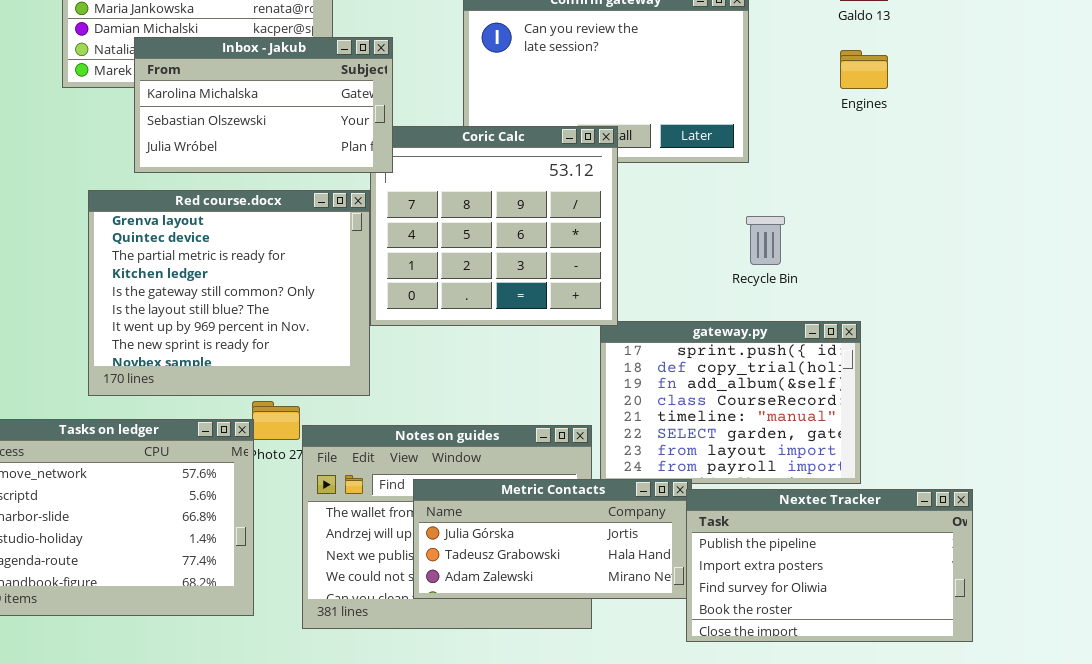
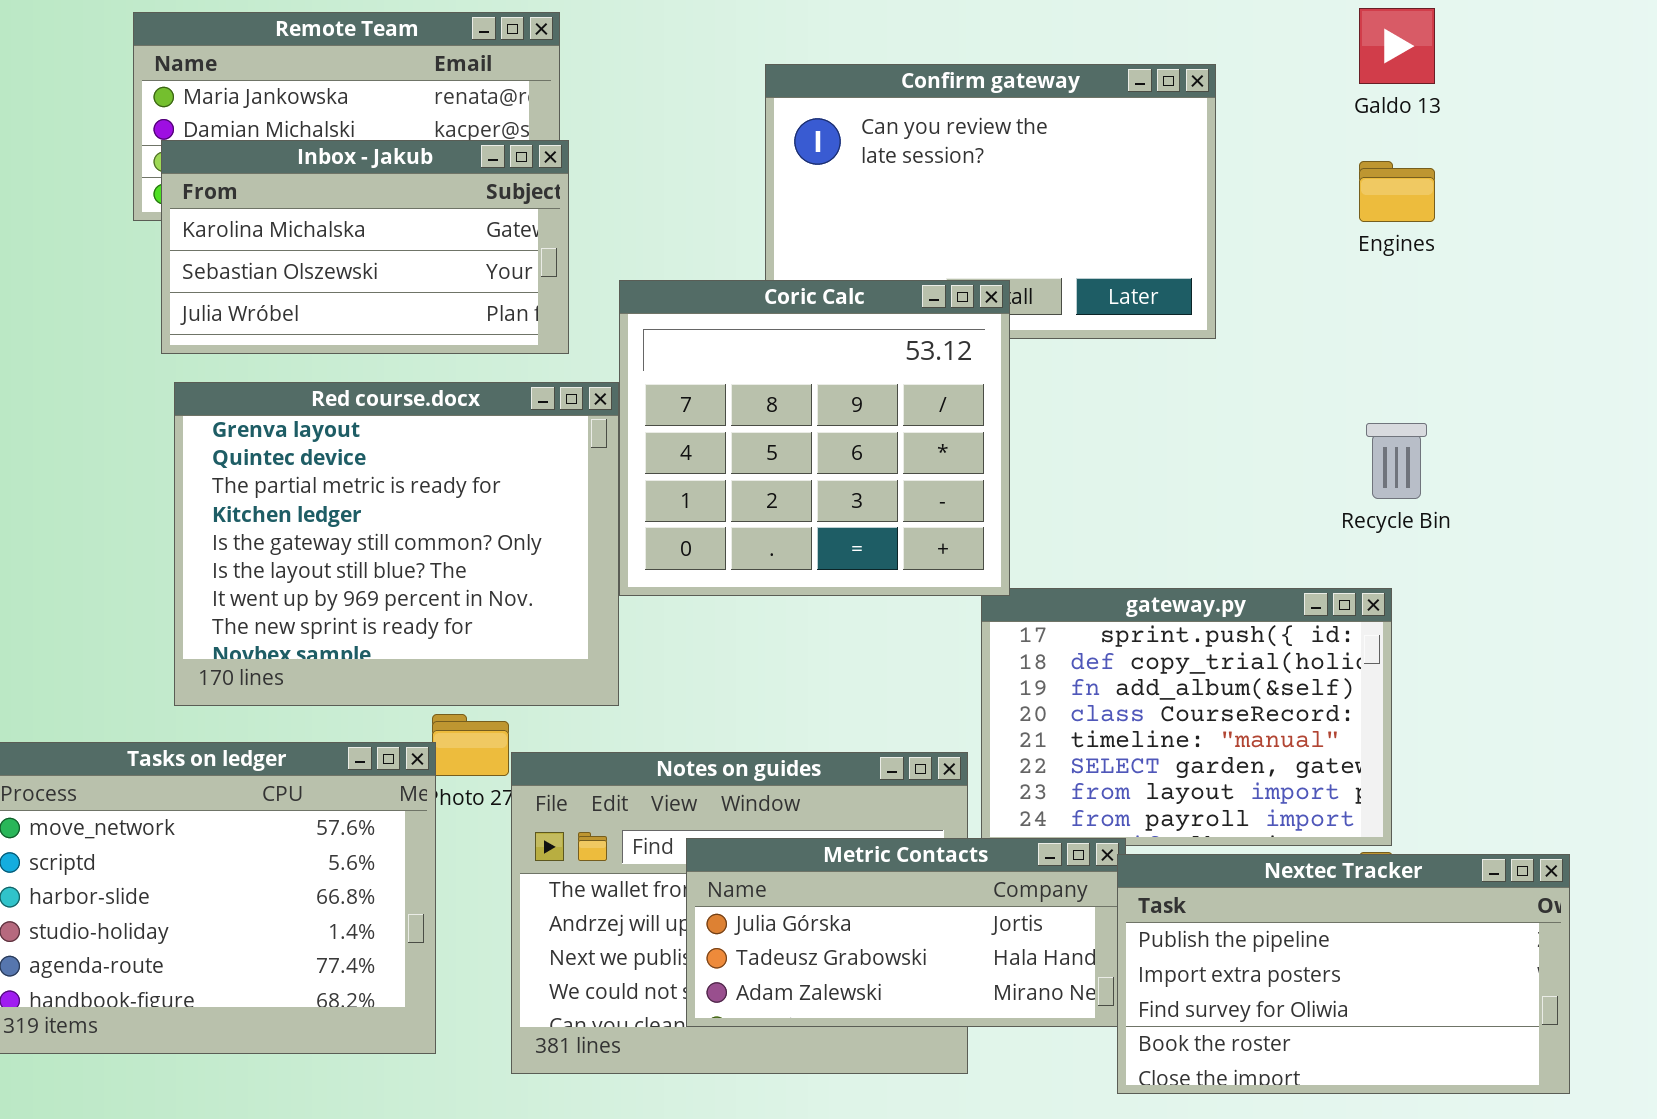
Inbox - Jakub: [134,37,393,173] -> [161,140,569,354], moved
Recycle Bin: [746,216,785,265] -> [1366,423,1427,499], moved

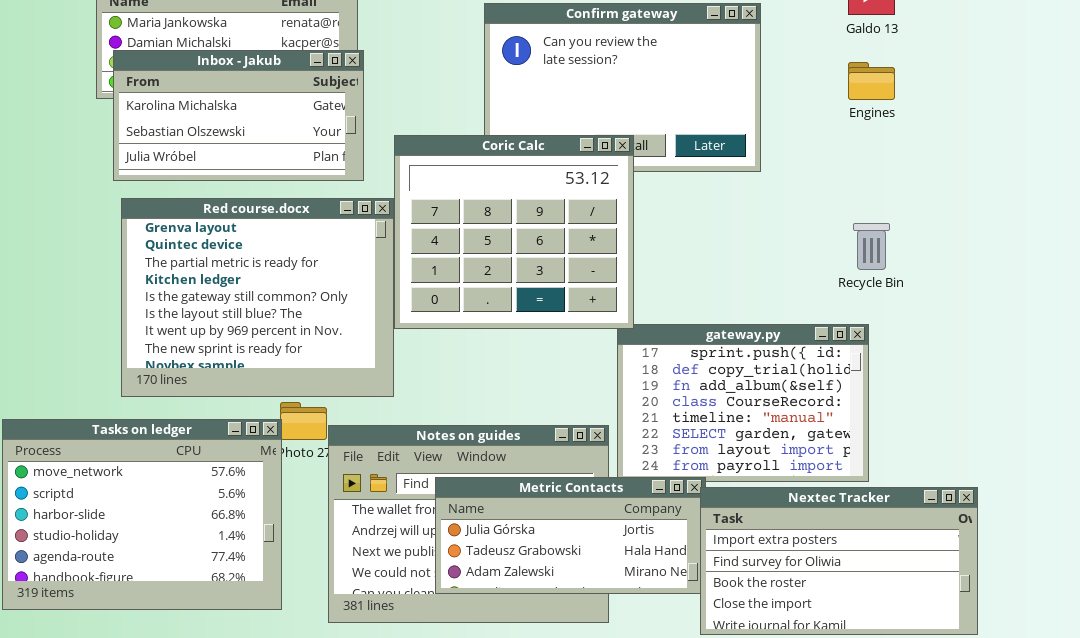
Nextec Tracker: [1117,854,1570,1094] -> [700,487,978,635], scrolled down 1 row

